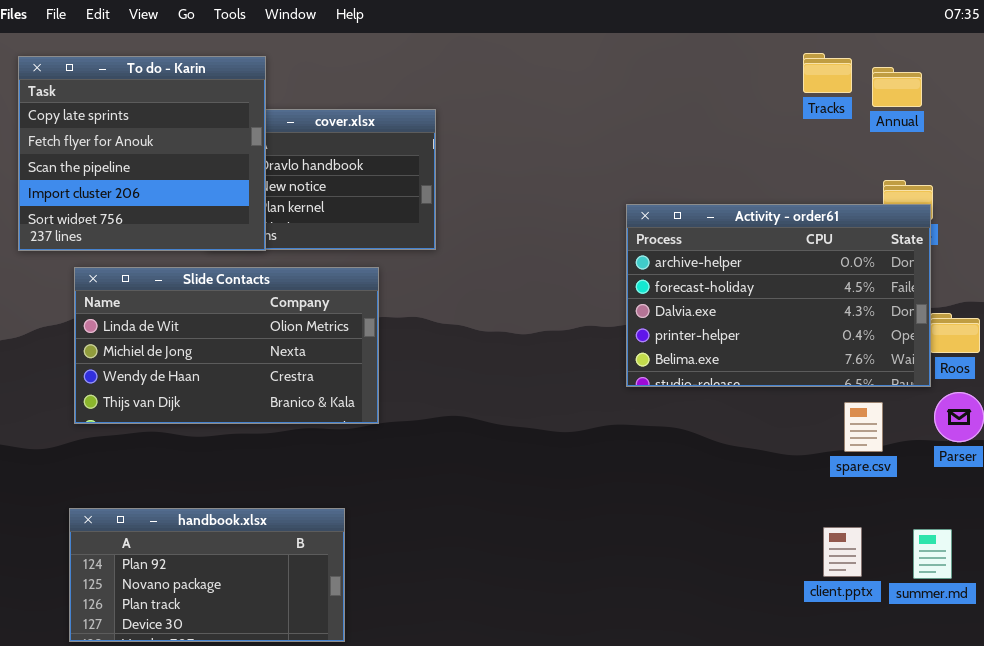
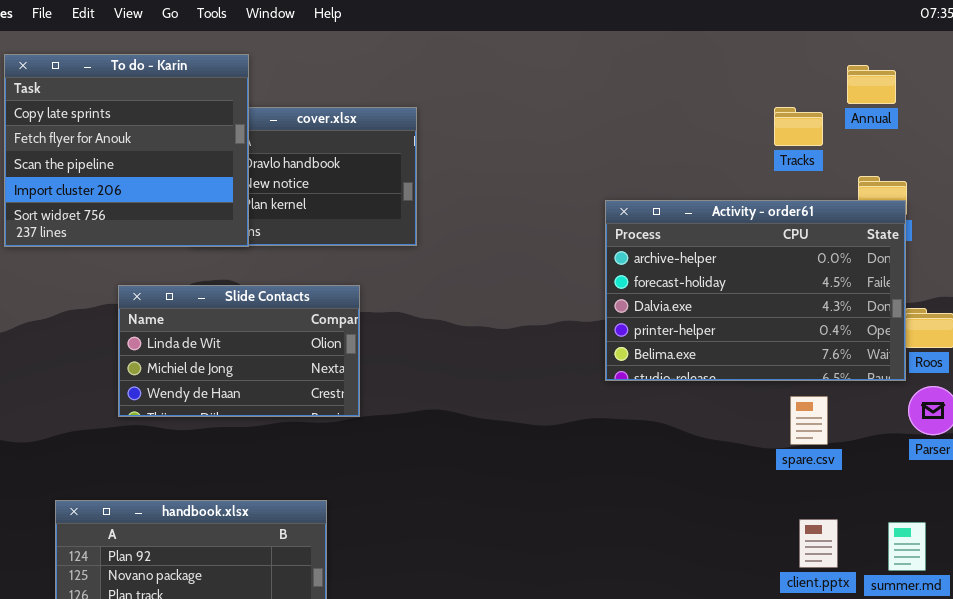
Tracks: [803,53,852,93] -> [774,107,823,146], moved
Slide Contacts: [74,267,379,424] -> [118,285,360,417], resized
spare.csv: [844,402,883,452] -> [790,396,828,445], moved

